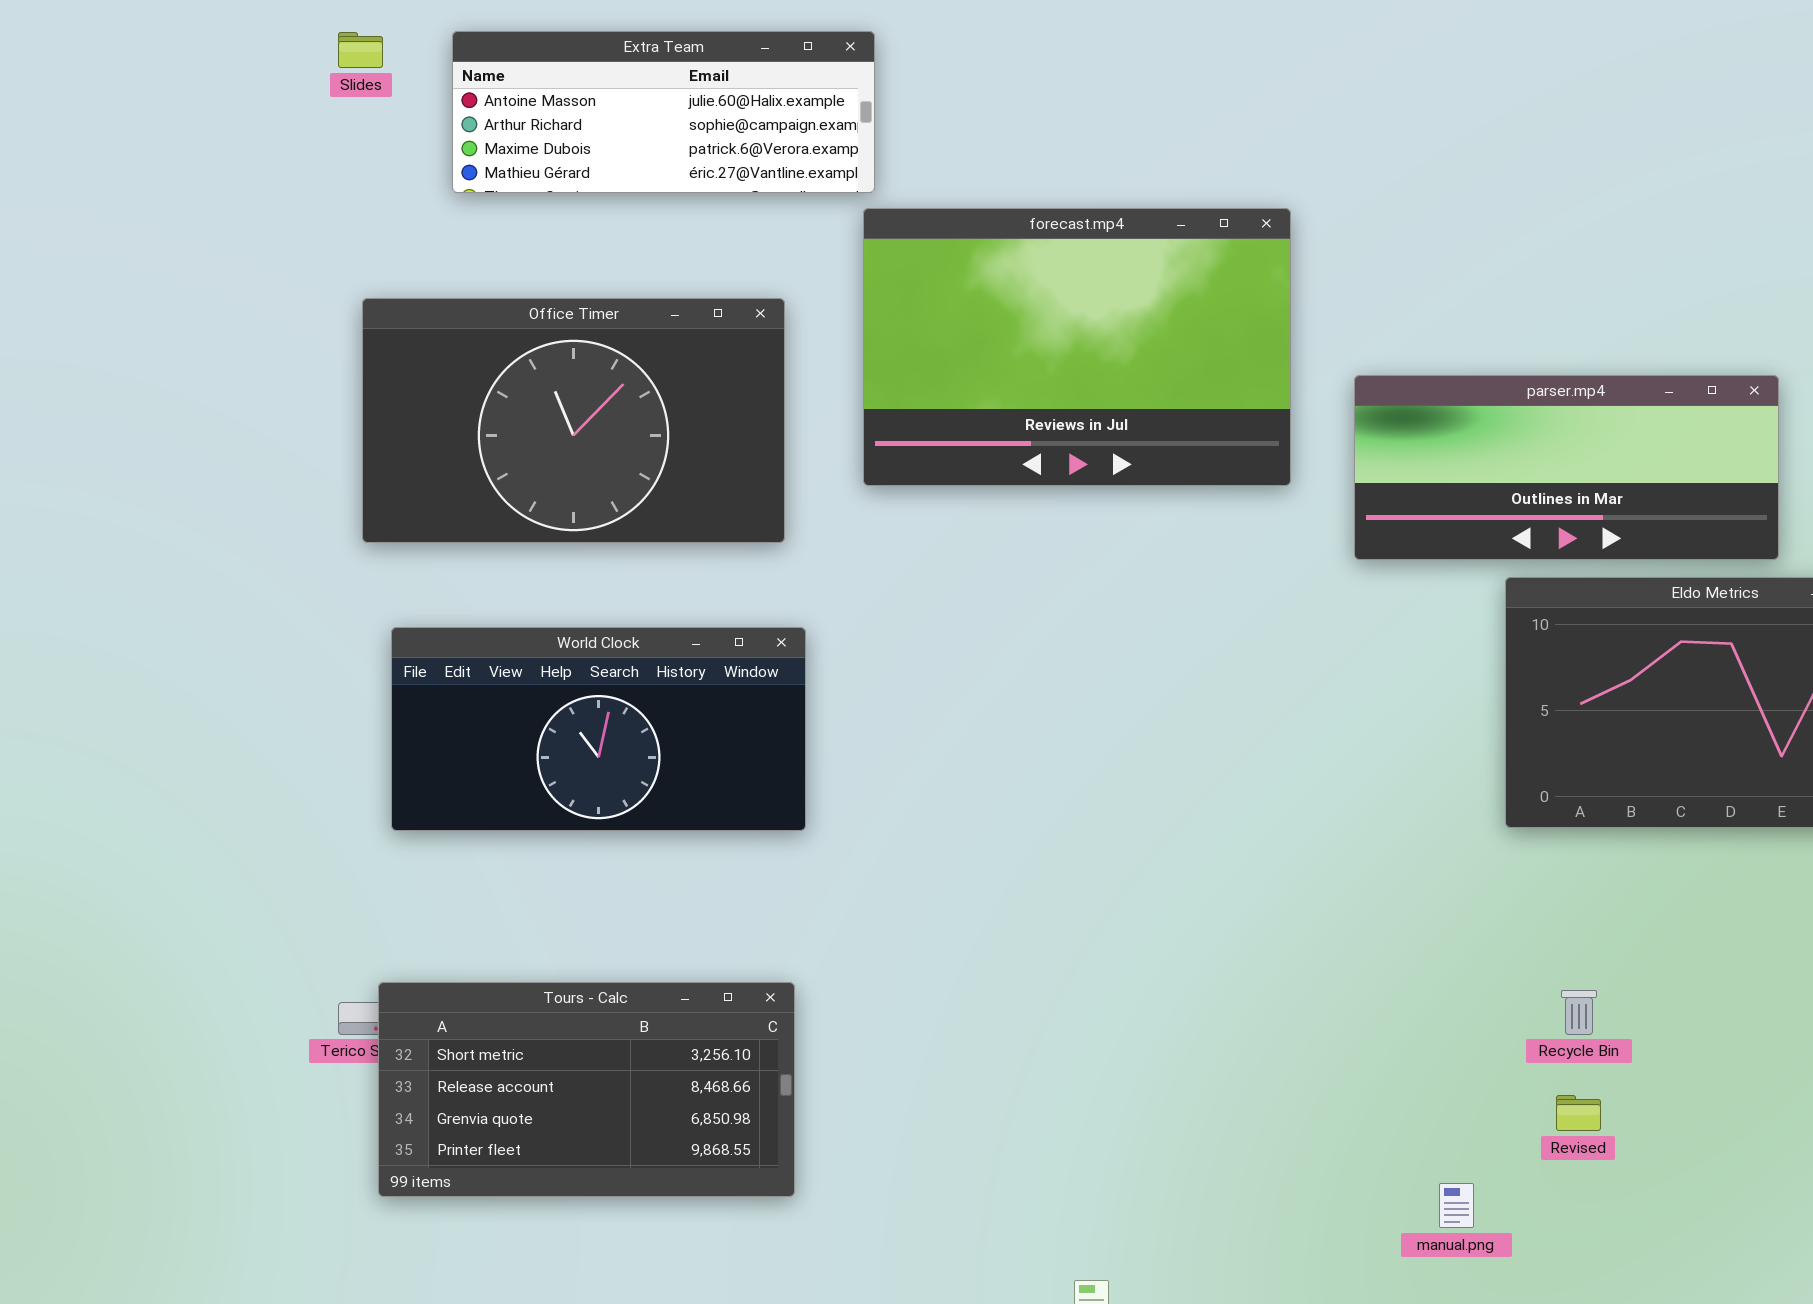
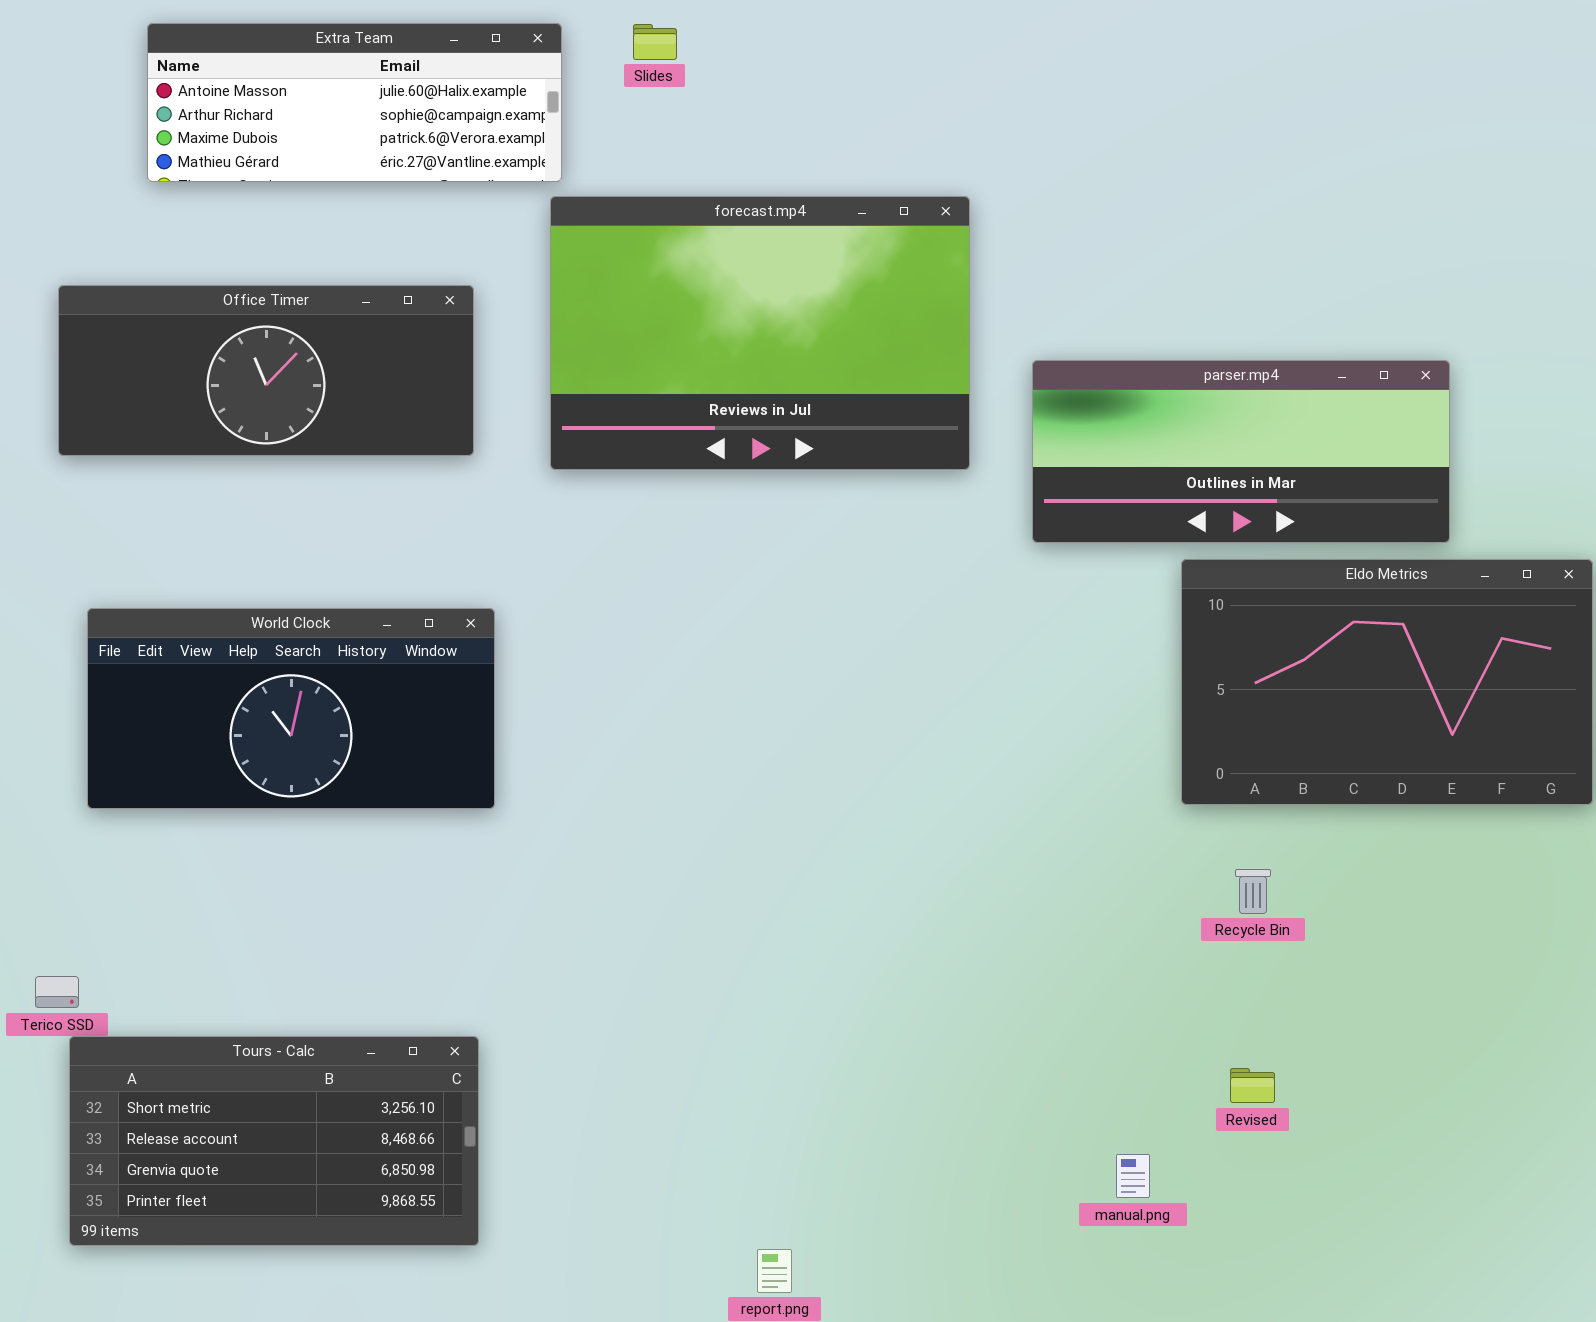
Slides: [338,32,383,68] -> [633,24,677,60], moved
Office Timer: [362,298,785,543] -> [58,285,474,456], resized
Tours - Calc: [378,982,795,1197] -> [69,1036,479,1246], moved
Recycle Bin: [1561,990,1597,1035] -> [1235,869,1271,914], moved

